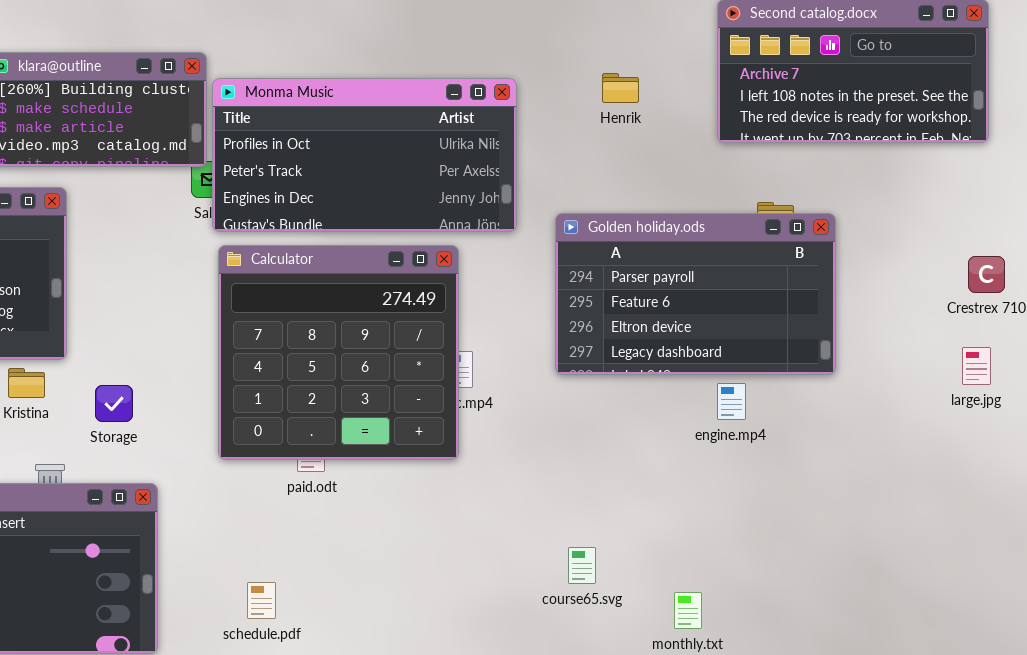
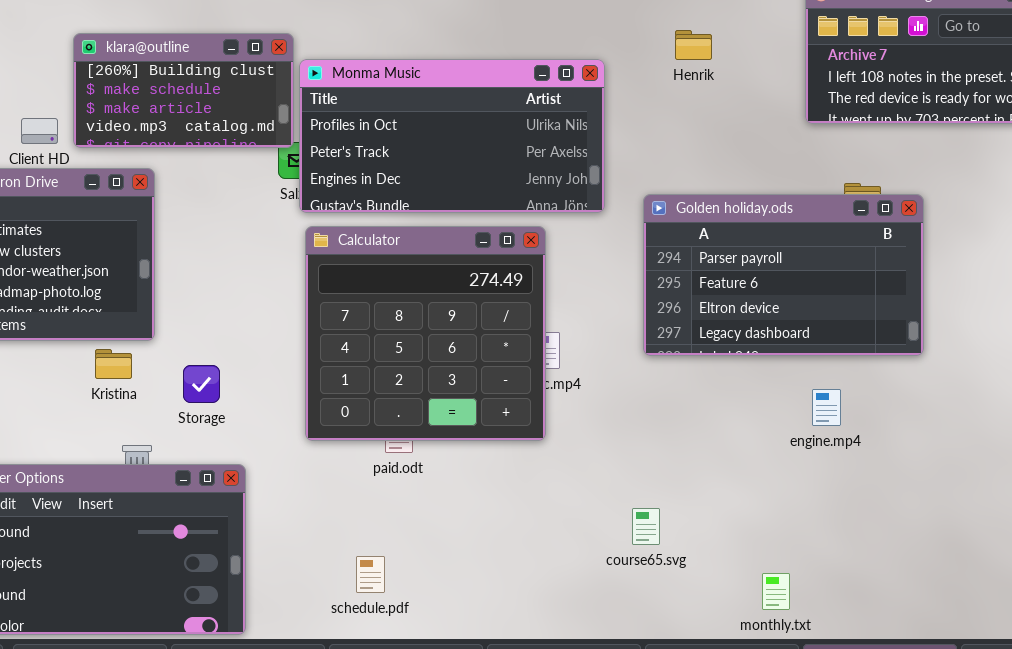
Henrik: [602,73,639,103] -> [675,30,712,60], moved
engine.mp4: [717,383,746,420] -> [812,389,841,426], moved
course65.svg: [568,547,596,584] -> [632,508,660,545], moved
schedule.pdf: [247,582,276,619] -> [356,556,385,593], moved

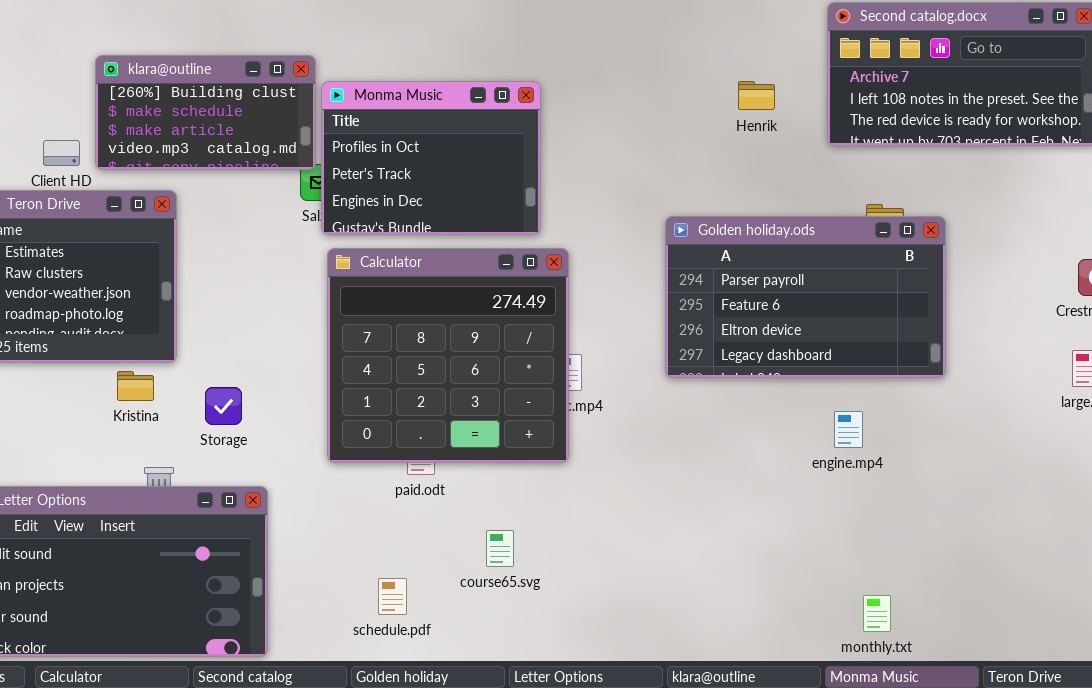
Henrik: [675,30,712,60] -> [738,81,775,110], moved
Monma Music: [299,59,605,213] -> [321,81,541,235], resized
course65.svg: [632,508,660,545] -> [486,530,514,567], moved
monthly.txt: [762,573,790,610] -> [863,595,891,632], moved

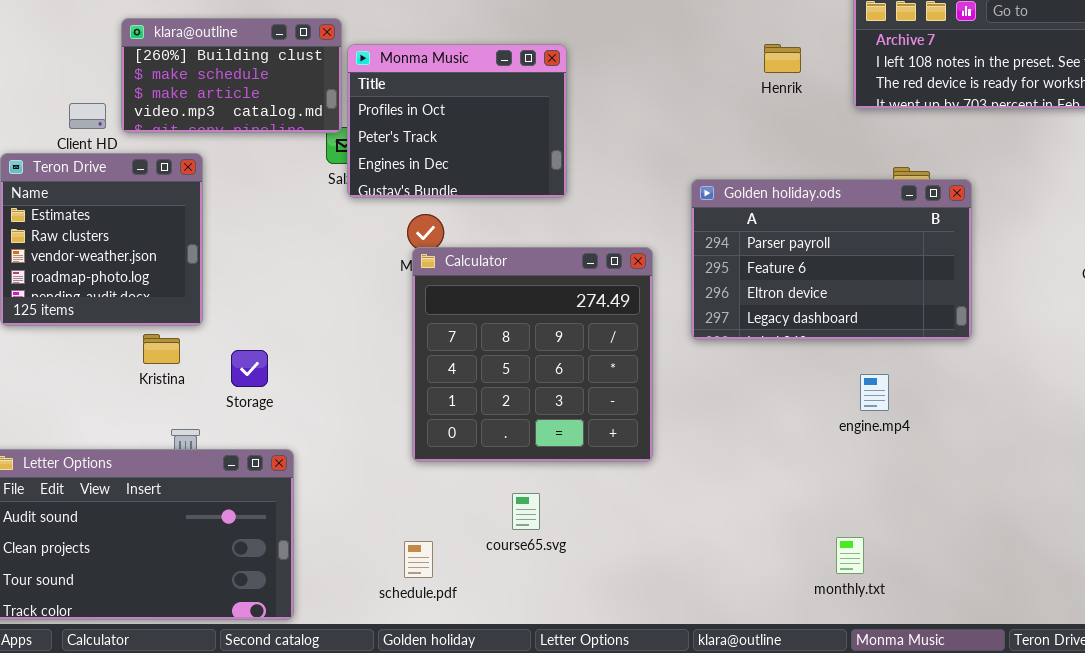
Calculator: [327,248,569,463] -> [412,247,653,462], moved
monthly.txt: [863,595,891,632] -> [836,537,864,574], moved

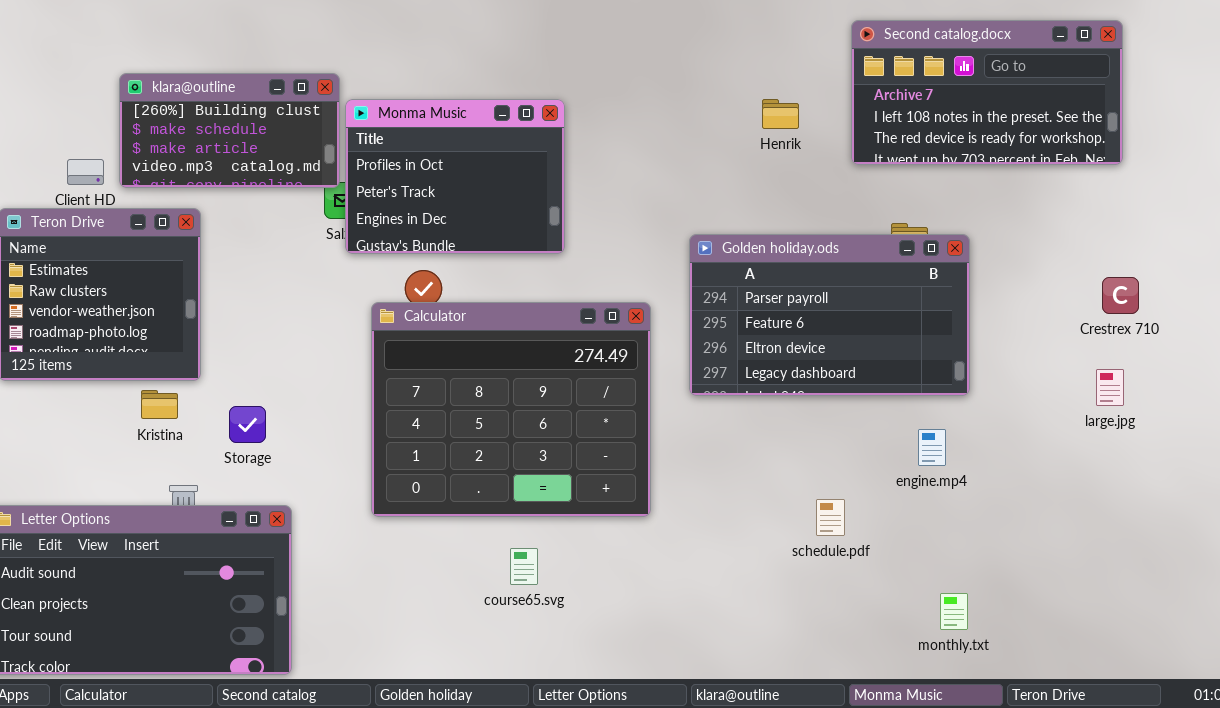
Calculator: [412,247,653,462] -> [371,302,651,517], resized
engine.mp4: [860,374,889,411] -> [918,429,946,466], moved
monthly.txt: [836,537,864,574] -> [940,593,968,630], moved
schedule.pdf: [404,541,433,578] -> [816,499,845,536], moved

